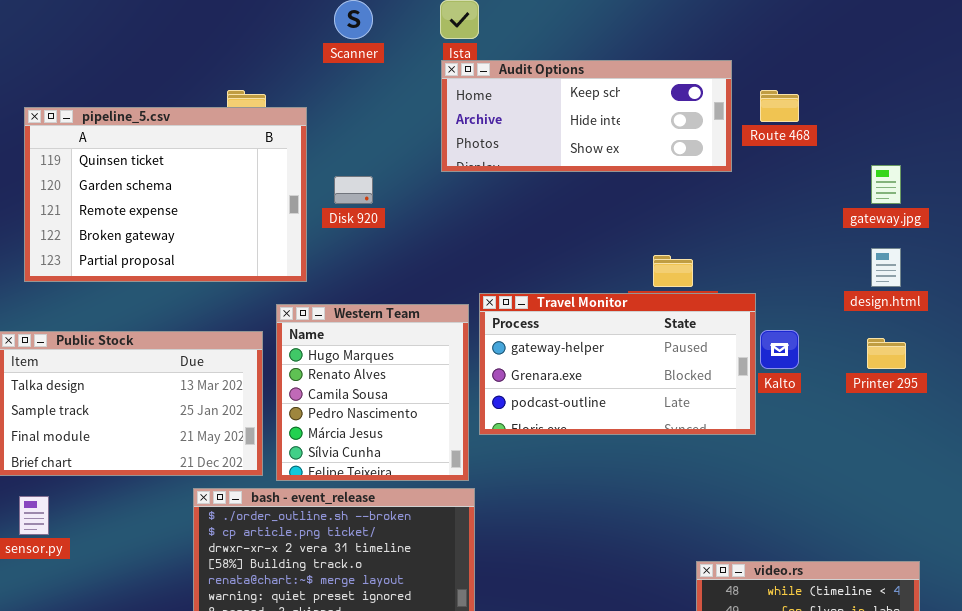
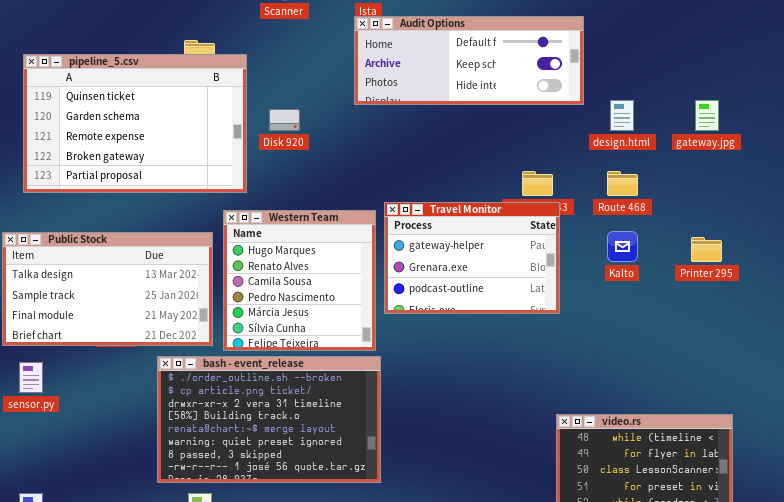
Audit Options: [441,60,732,172] -> [354,16,584,105], scrolled up 1 row
Route 468: [760,90,799,122] -> [607,171,638,196], moved
design.html: [871,248,901,287] -> [610,100,634,131], moved
Travel Monitor: [479,293,756,435] -> [384,202,560,314], resized

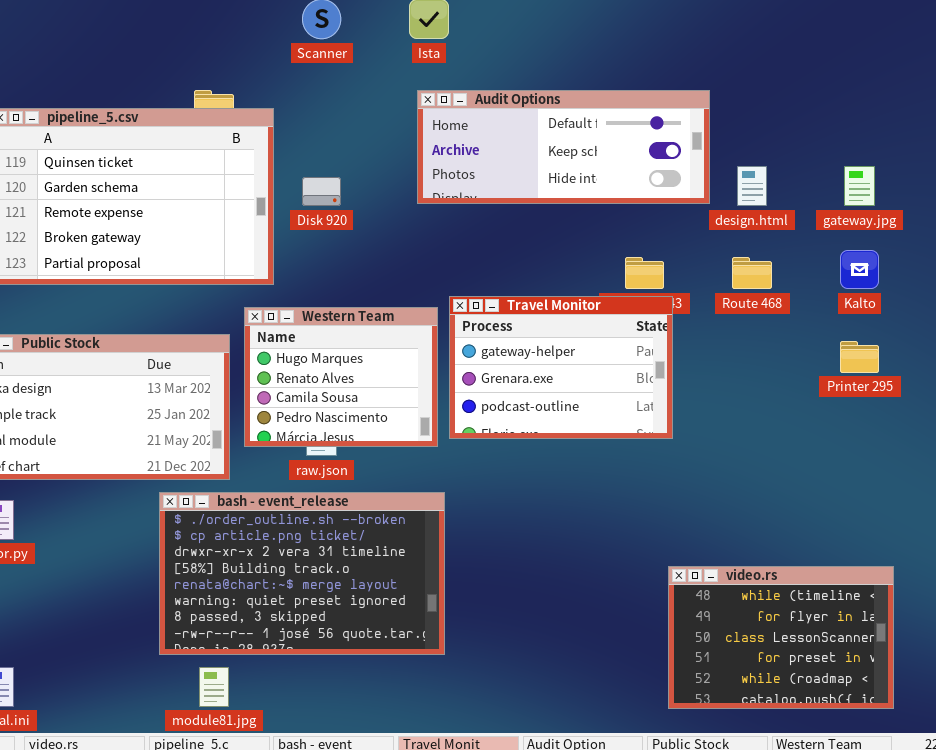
Audit Options: [354,16,584,105] -> [417,90,710,204], moved
Western Team: [223,210,376,351] -> [244,307,438,447], resized
Kalto: [607,231,638,262] -> [840,250,879,289], moved

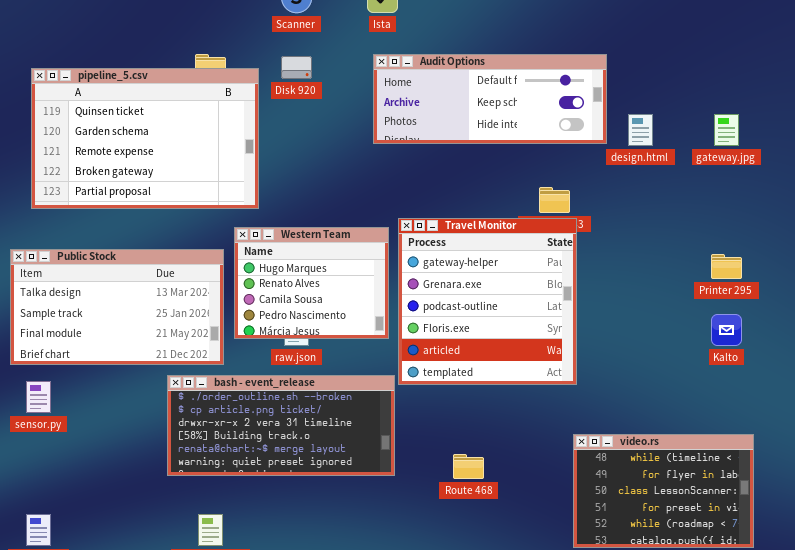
Disk 920: [302,177,341,206] -> [281,56,312,79], moved
Kalto: [840,250,879,289] -> [711,314,742,346], moved
Route 468: [732,257,772,289] -> [453,454,484,479], moved
Travel Monitor: [449,296,673,439] -> [398,218,577,385], resized
bash - event_release: [159,492,445,655] -> [167,375,395,476], resized

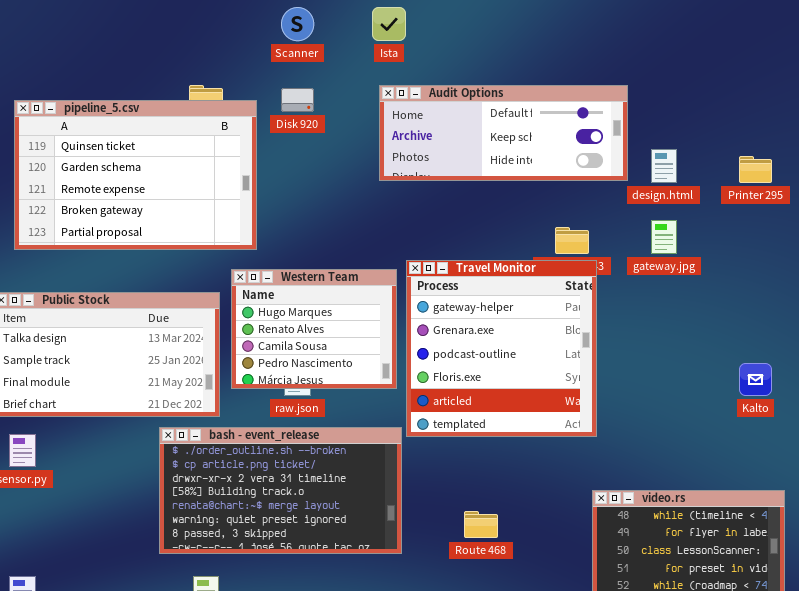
gateway.jpg: [714,114,739,146] -> [651,220,677,254], moved
Printer 295: [711,254,742,279] -> [739,156,772,183], moved
bash - event_release: [167,375,395,476] -> [159,427,402,554], resized

